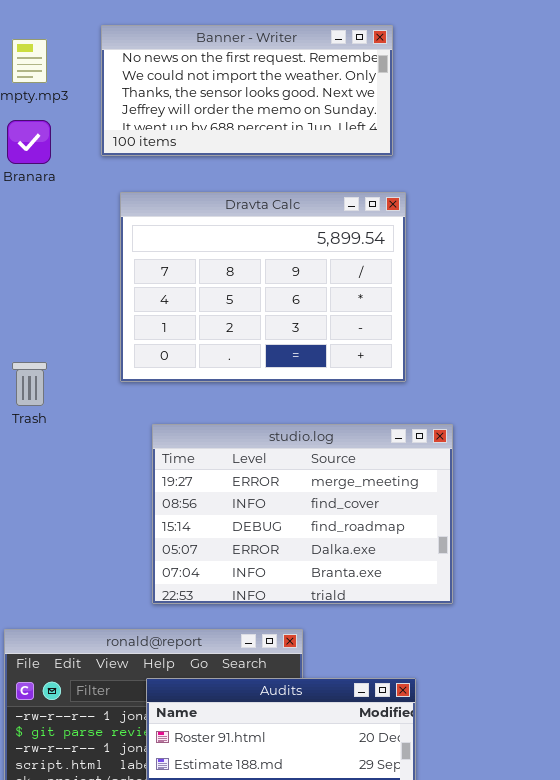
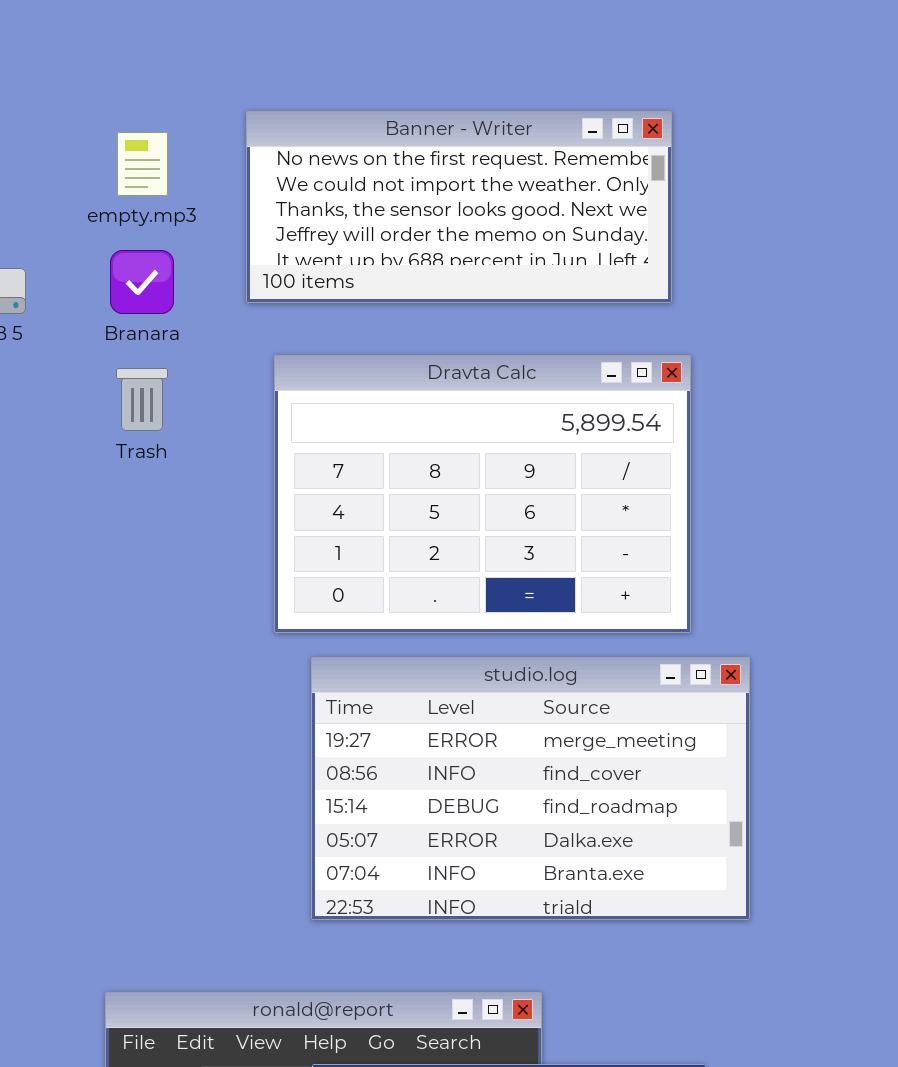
Trash: [12,362,47,406] -> [116,368,168,431], moved
studio.log: [152,424,453,604] -> [311,657,750,920], moved

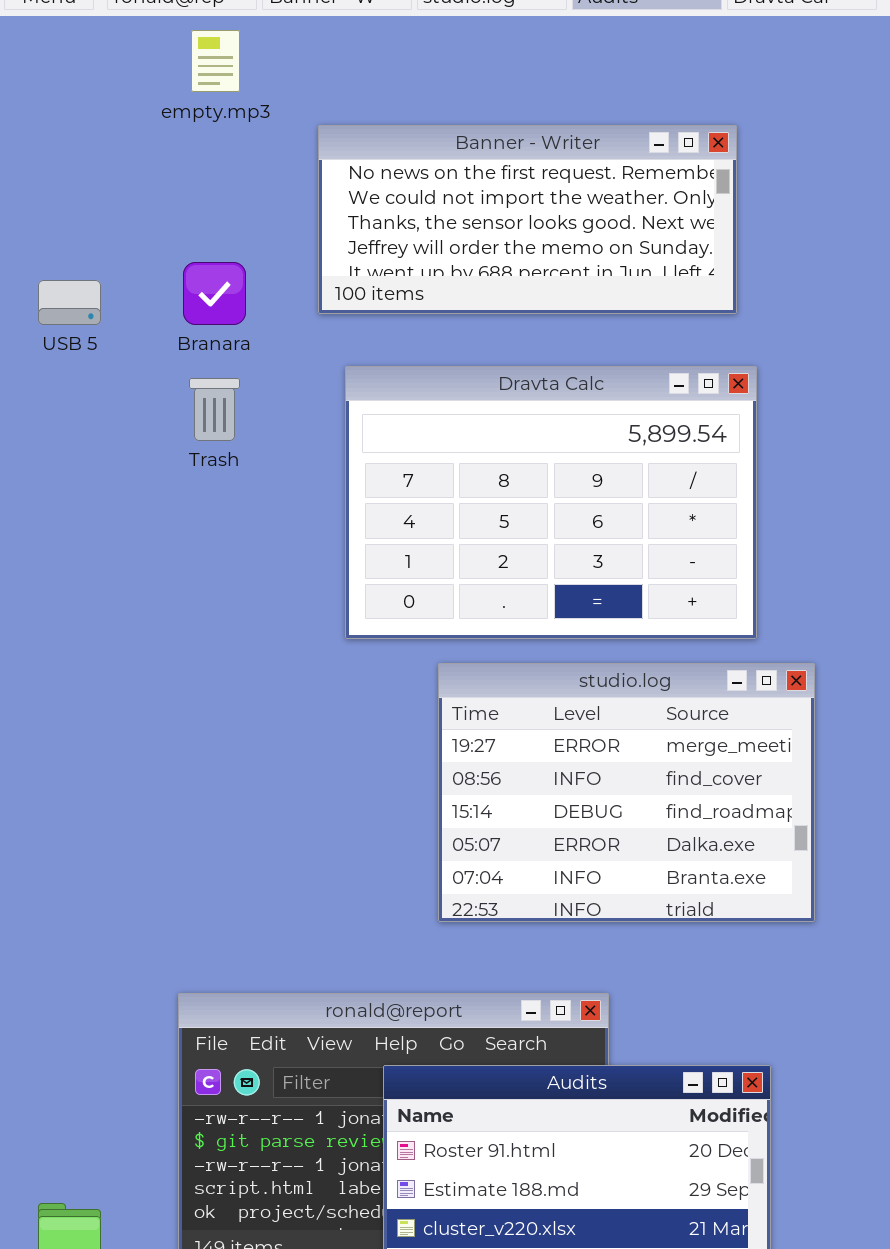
empty.mp3: [117,132,168,196] -> [191,30,240,92], moved
studio.log: [311,657,750,920] -> [438,663,815,922], resized

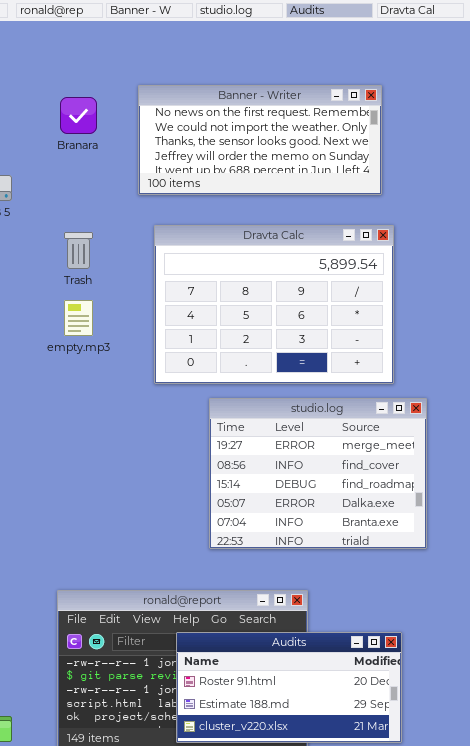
empty.mp3: [191,30,240,92] -> [64,300,93,336], moved
Branara: [183,262,246,325] -> [60,97,97,134], moved

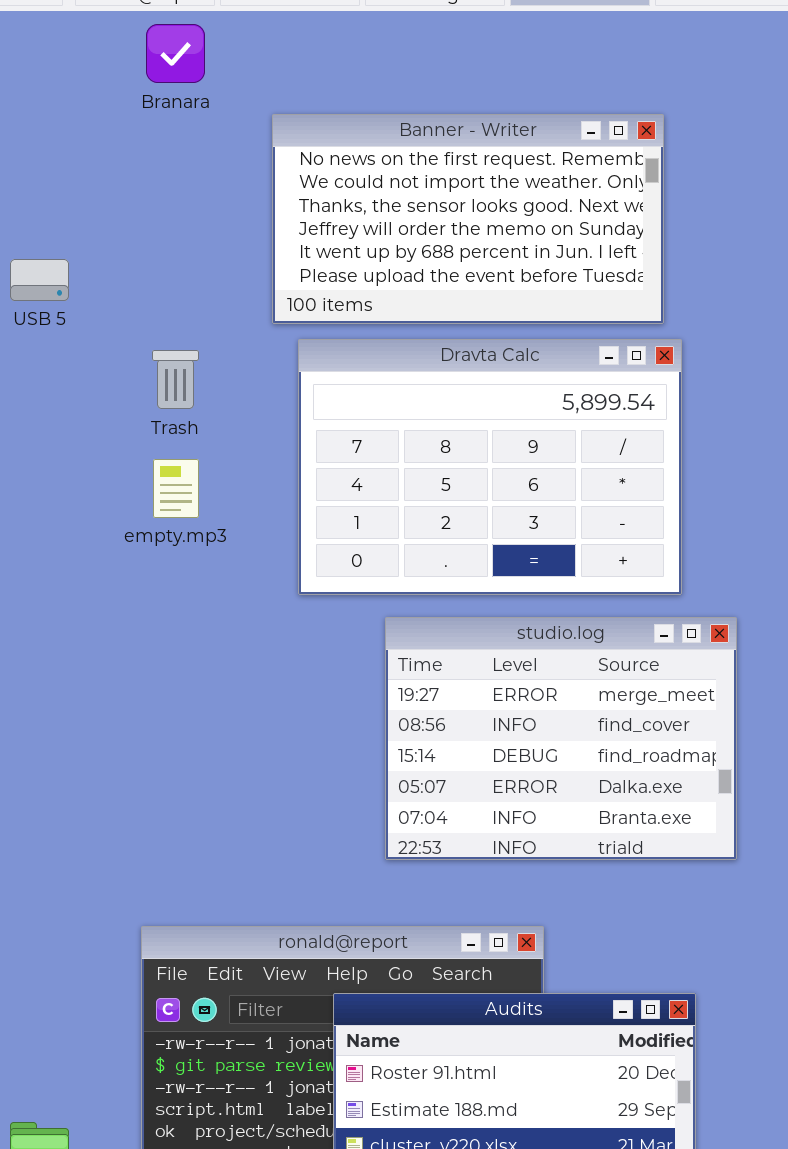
Banner - Writer: [138,85,382,195] -> [272,114,664,324], resized
Branara: [60,97,97,134] -> [146,24,205,83], moved

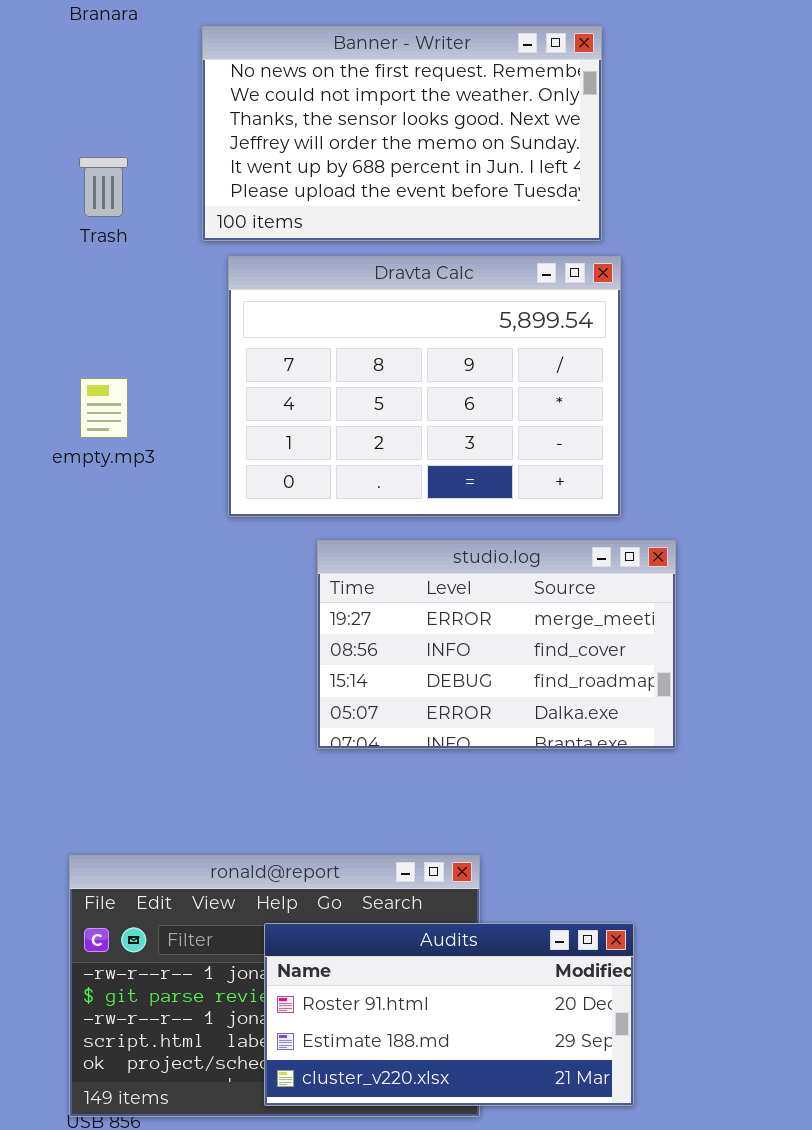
Trash: [152,350,199,409] -> [79,157,128,217], moved
studio.log: [385,617,737,860] -> [317,540,676,749], resized

